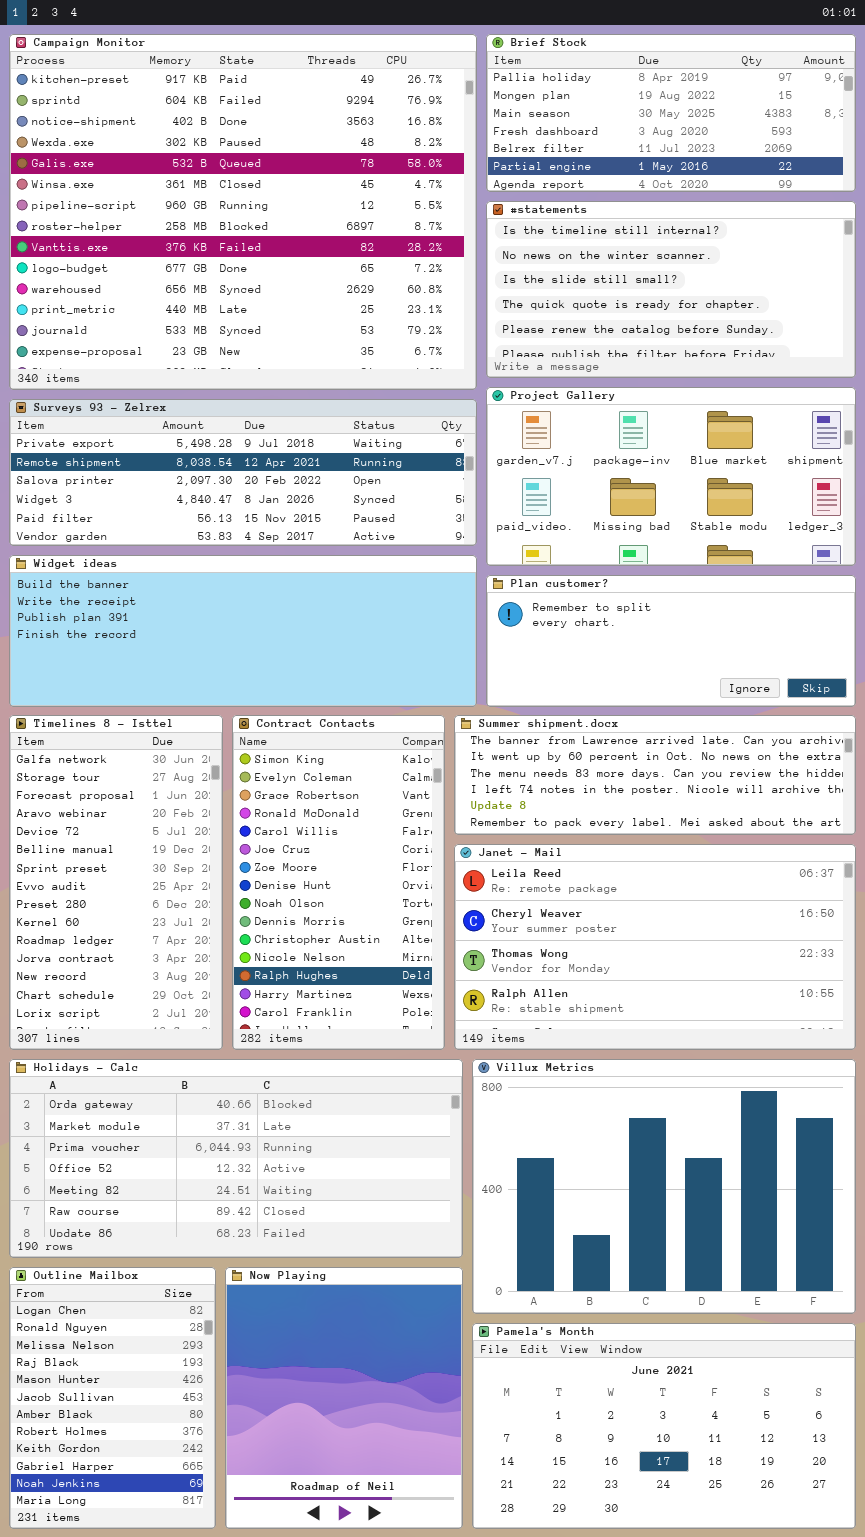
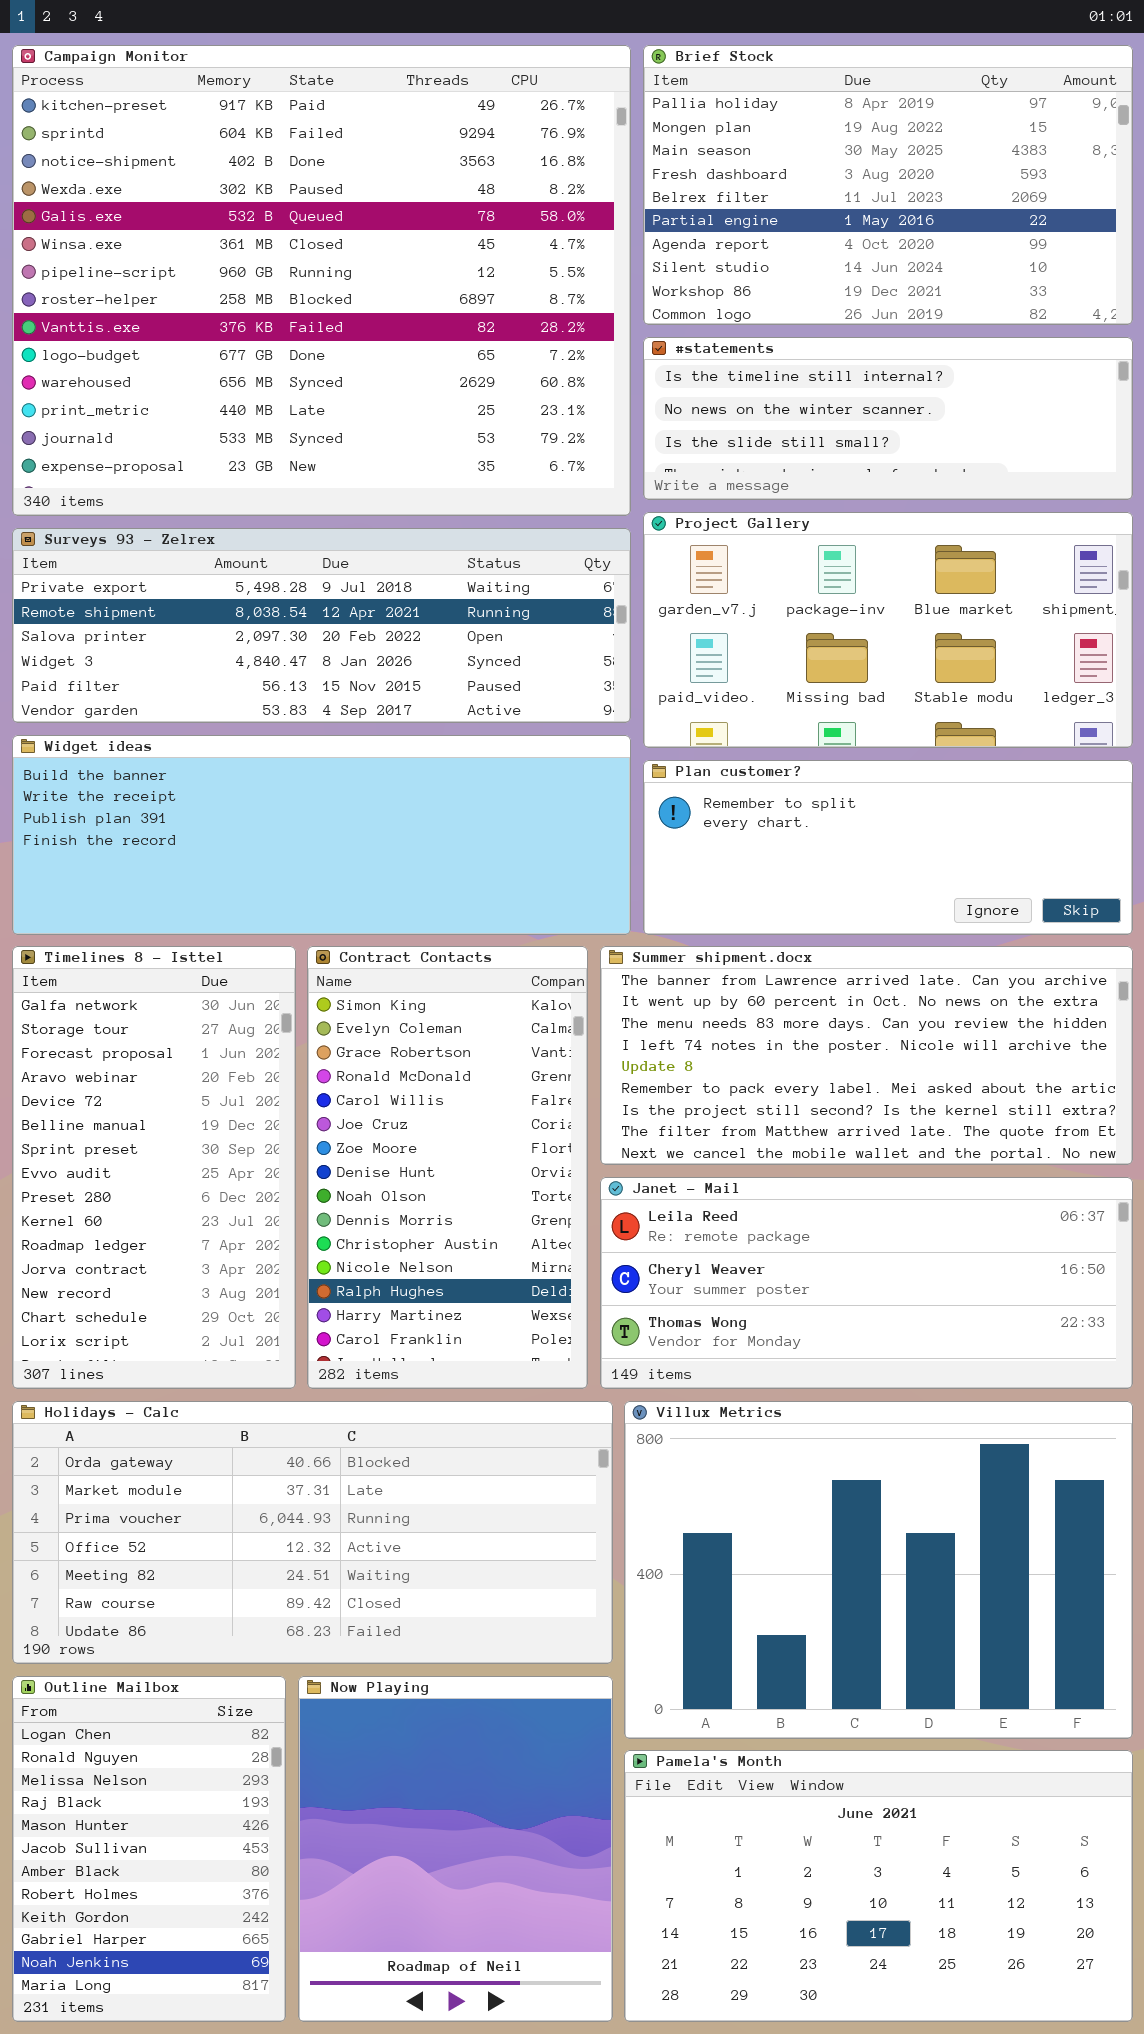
Brief Stock: [486,34,856,192] -> [643,45,1133,325], resized
#statements: [486,201,856,378] -> [643,337,1133,500], resized
Summer shipment.docx: [454,715,856,835] -> [600,946,1133,1165], resized
Janet - Mail: [454,844,856,1050] -> [600,1177,1133,1389], resized

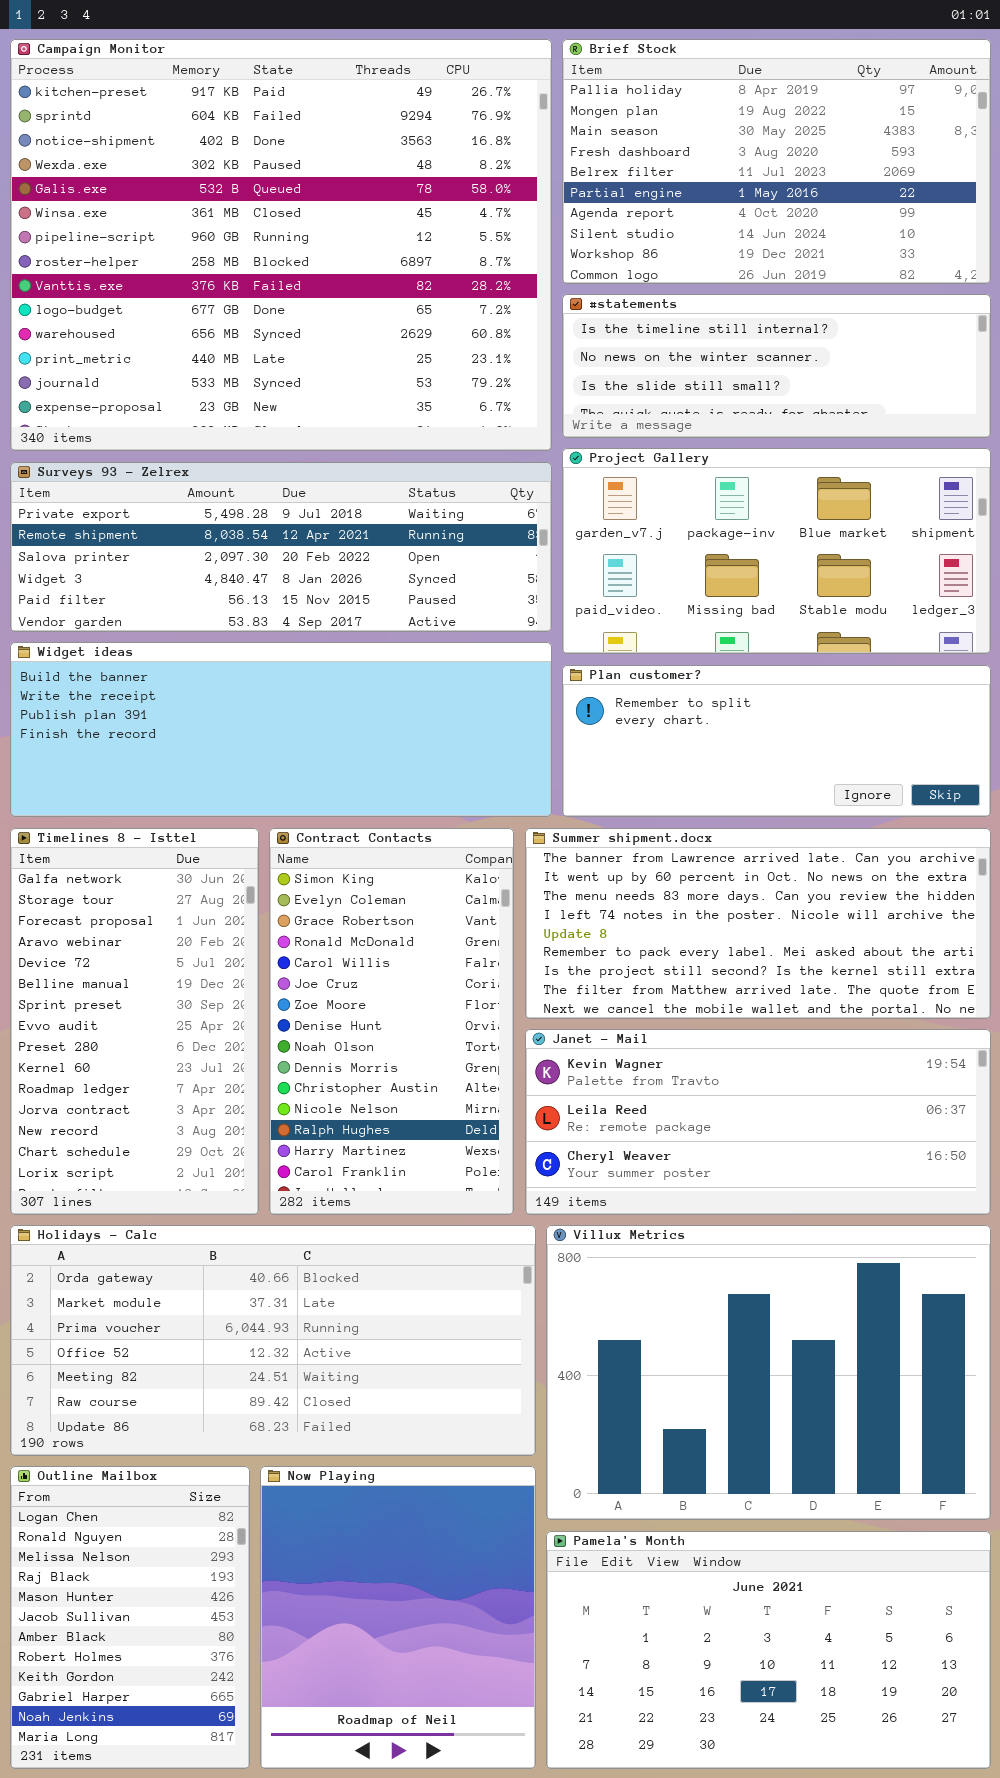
Janet - Mail: [600,1177,1133,1389] -> [525,1029,991,1215], scrolled up 1 row

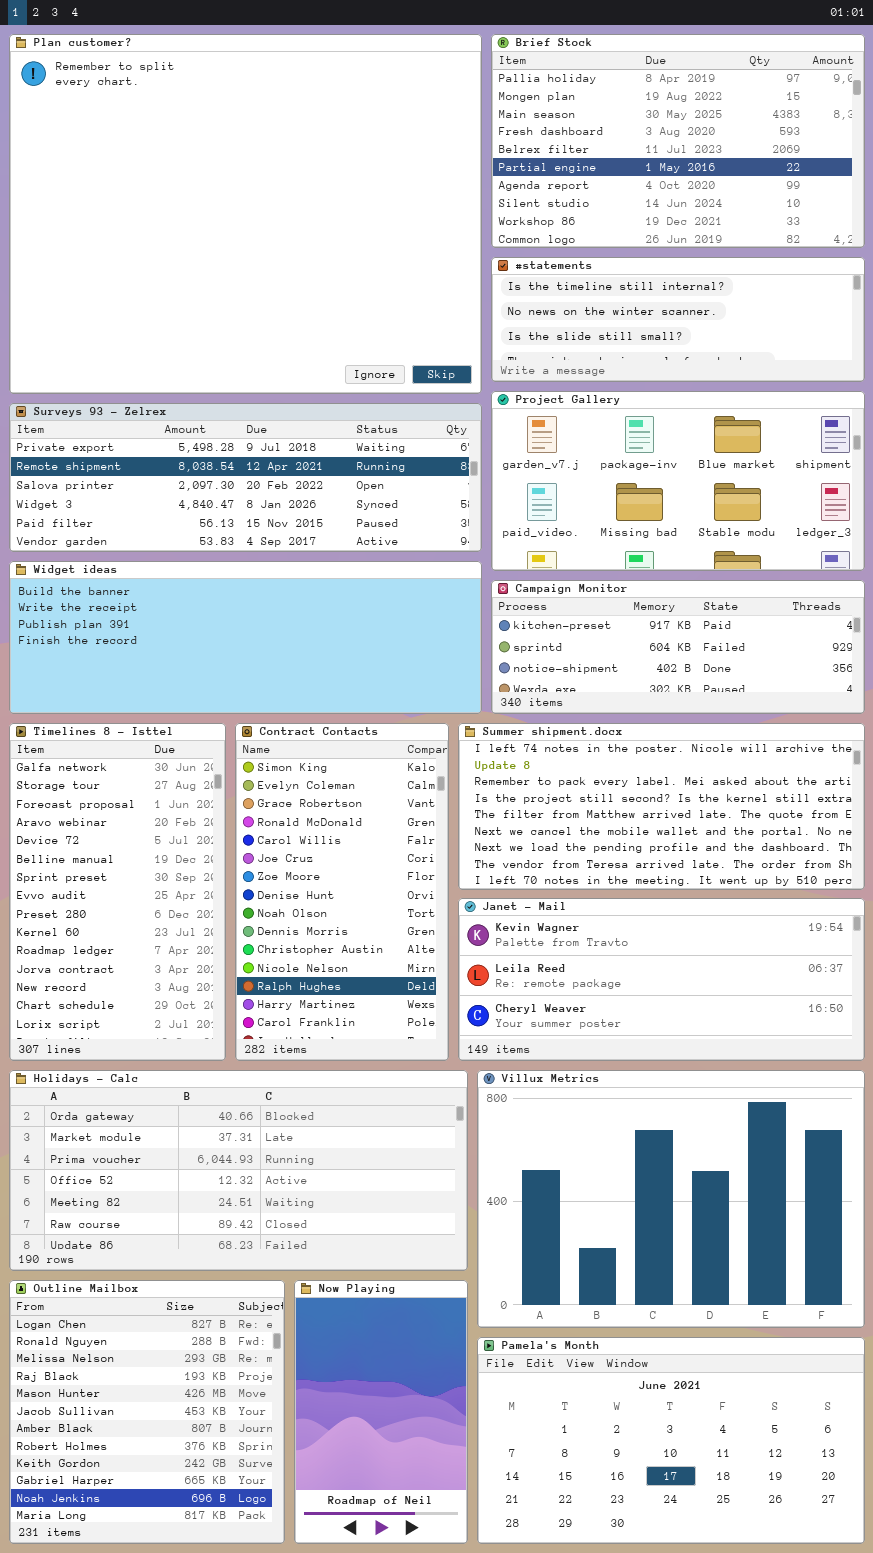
Campaign Monitor: [10,39,552,451] -> [491,580,865,714], moved, resized
Plan customer?: [562,665,991,817] -> [9,34,482,394], moved, resized
Summer shipment.docx: [525,828,991,1019] -> [458,723,865,890], scrolled down 3 rows
Outline Mailbox: [10,1466,250,1769] -> [9,1280,285,1544], resized
Now Playing: [260,1466,536,1769] -> [294,1280,468,1544], resized

